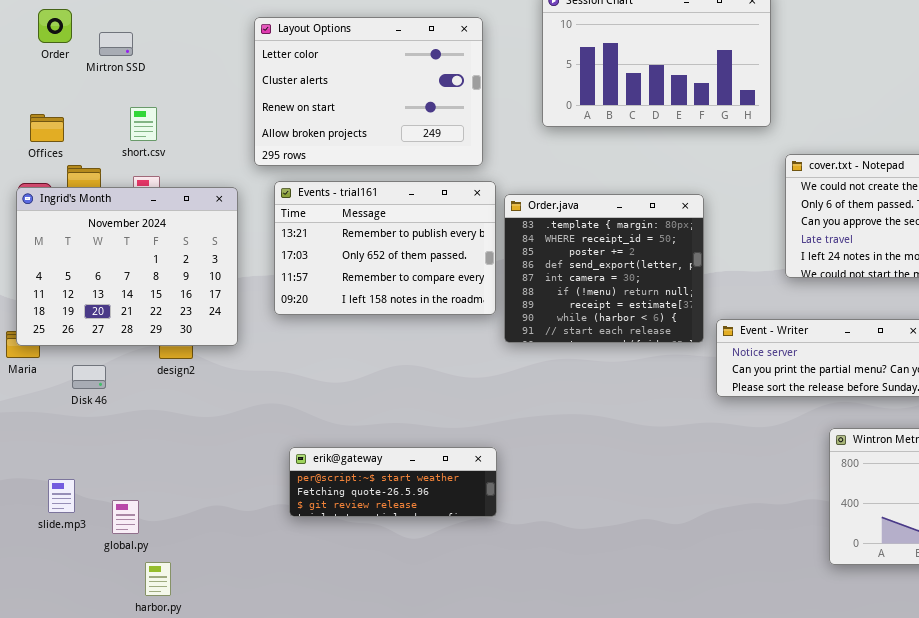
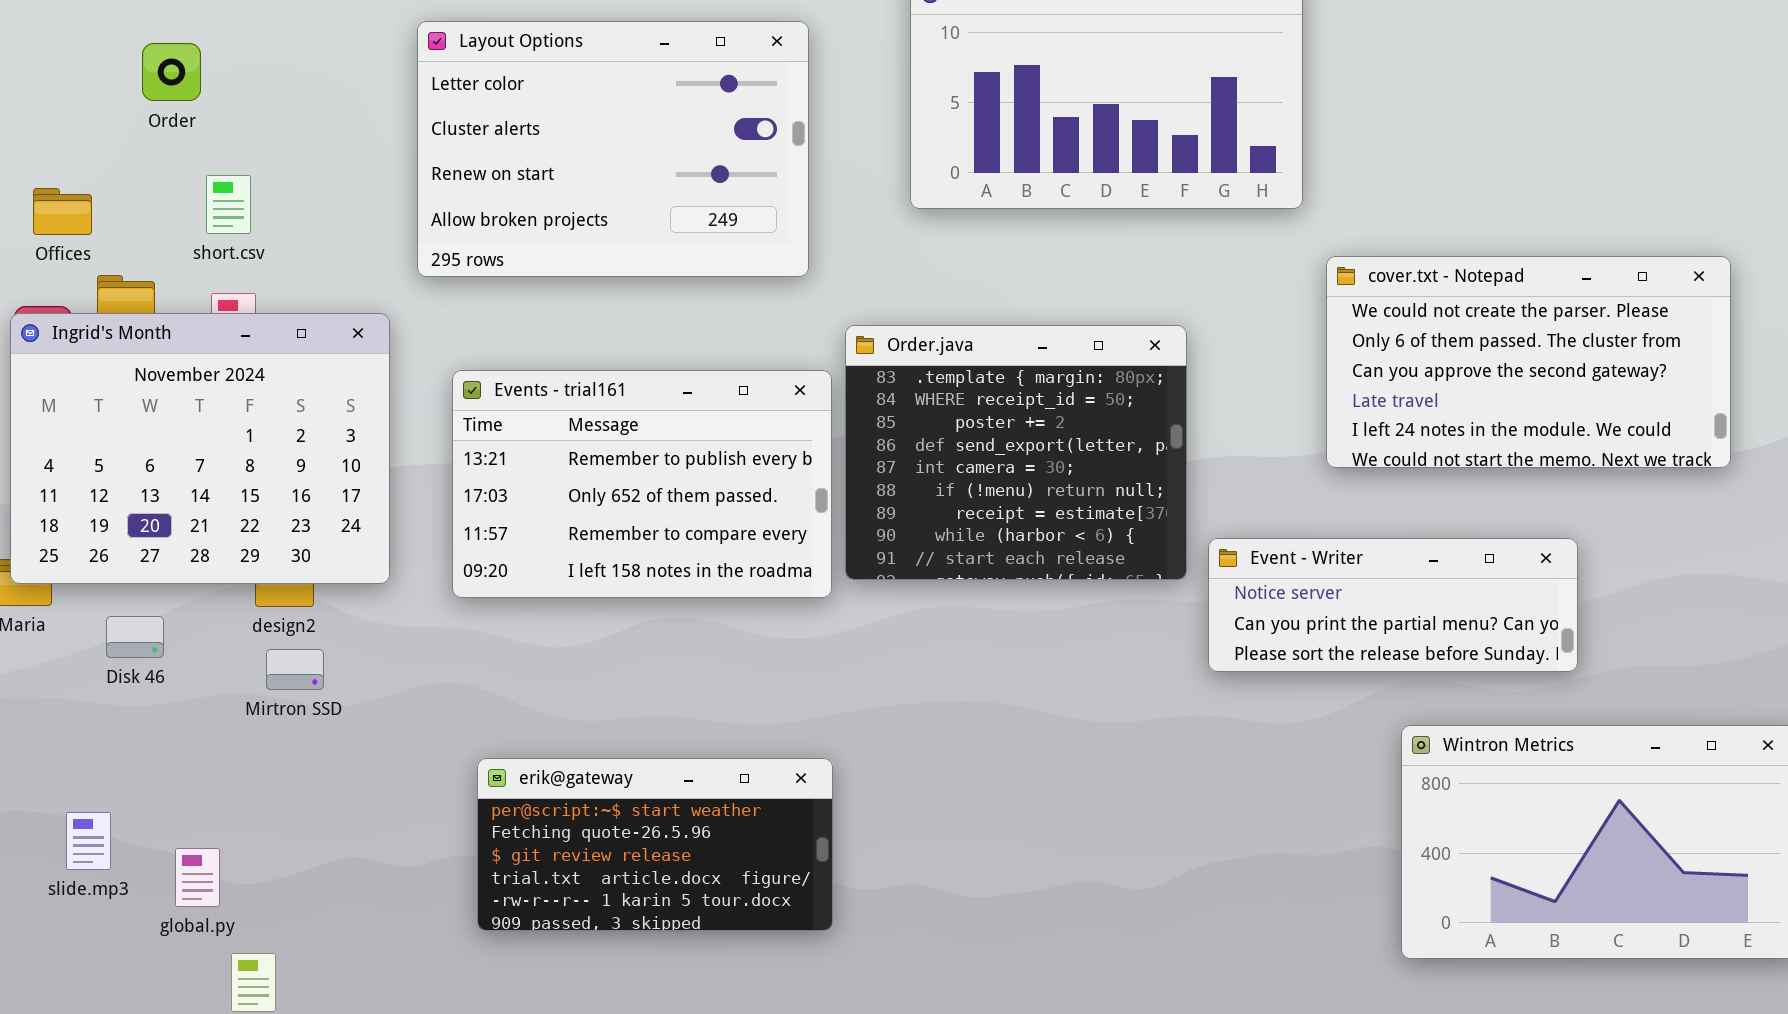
Order: [38,9,72,43] -> [142,43,201,101], moved
Mirtron SSD: [99,32,133,56] -> [266,649,324,690], moved
Events - trial161: [274,181,496,315] -> [452,370,832,598], moved
erik@gateway: [289,447,497,517] -> [477,758,833,931], resized

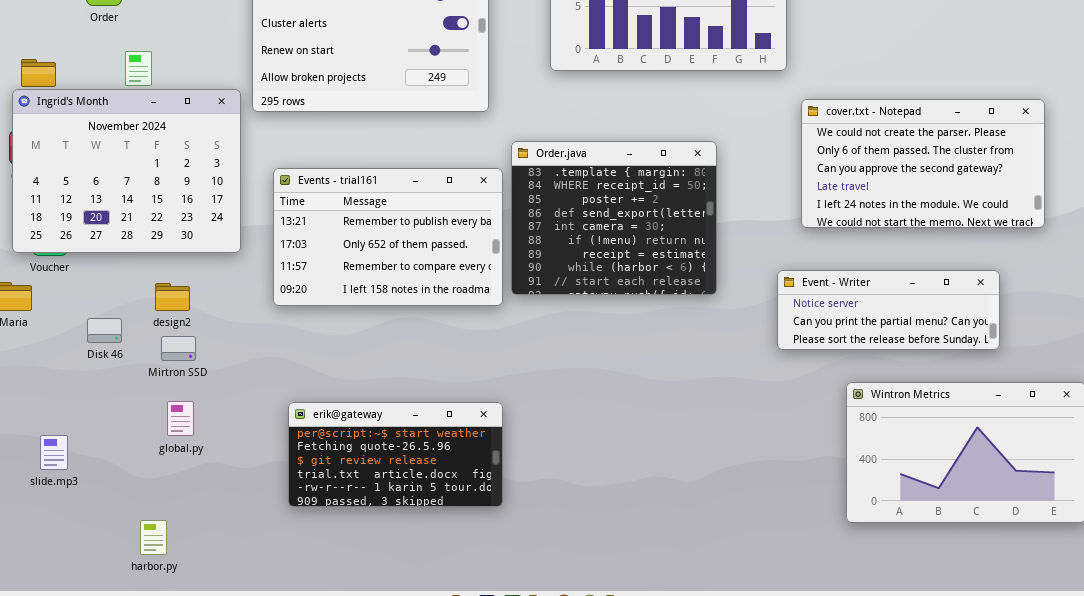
Ingrid's Month: [10,313,390,584] -> [12,89,241,253], moved
Event - Writer: [1208,538,1578,672] -> [777,270,1000,350], moved
Disk 46: [106,616,164,658] -> [87,318,122,343], moved
global.py: [175,848,220,907] -> [167,401,194,436], moved

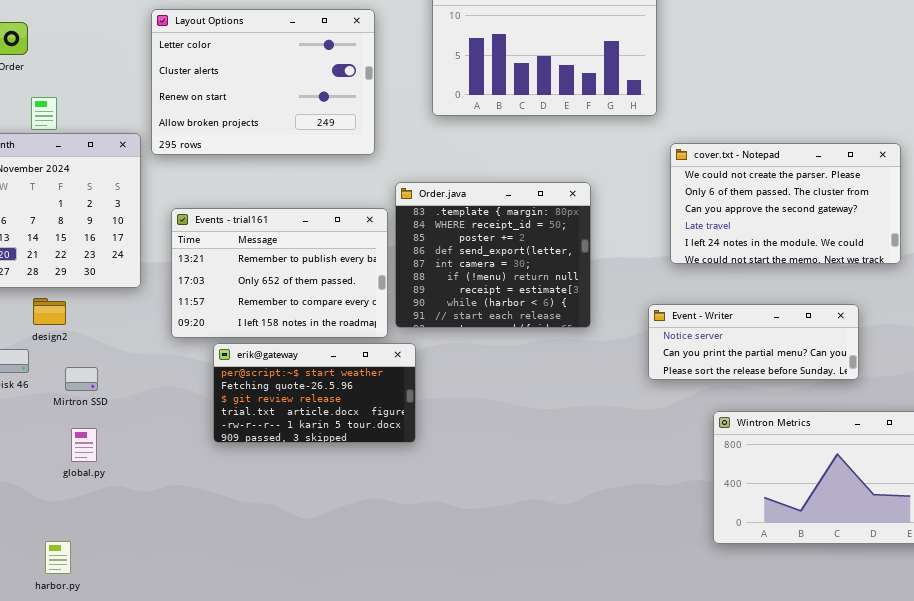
design2: [155,283,190,311] -> [33,298,66,325], moved
erik@gateway: [288,402,503,507] -> [213,343,416,443], moved

